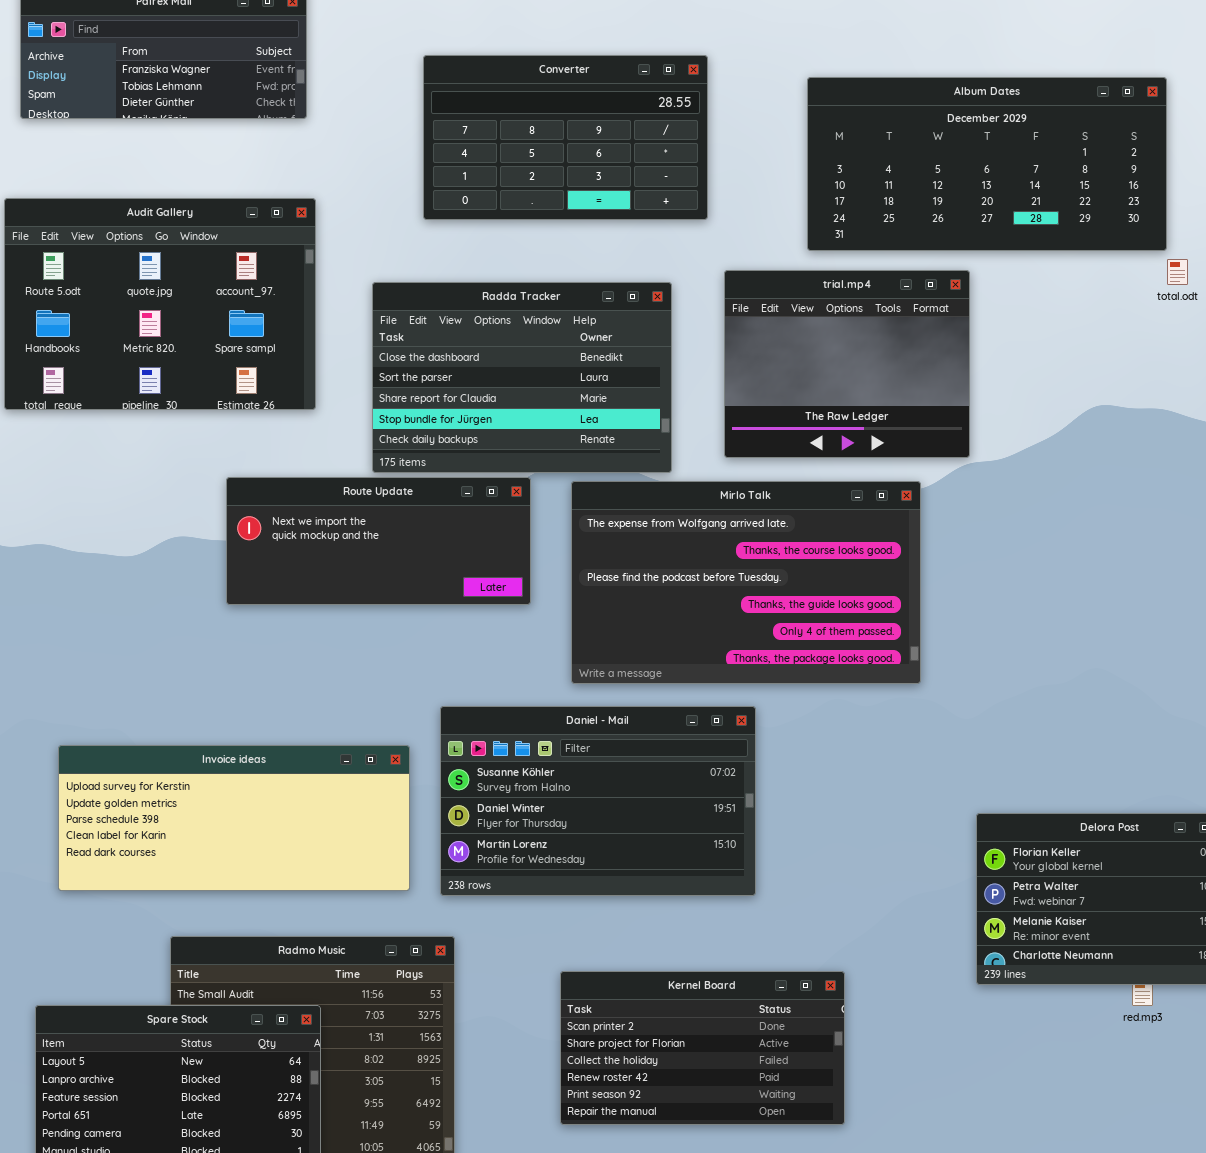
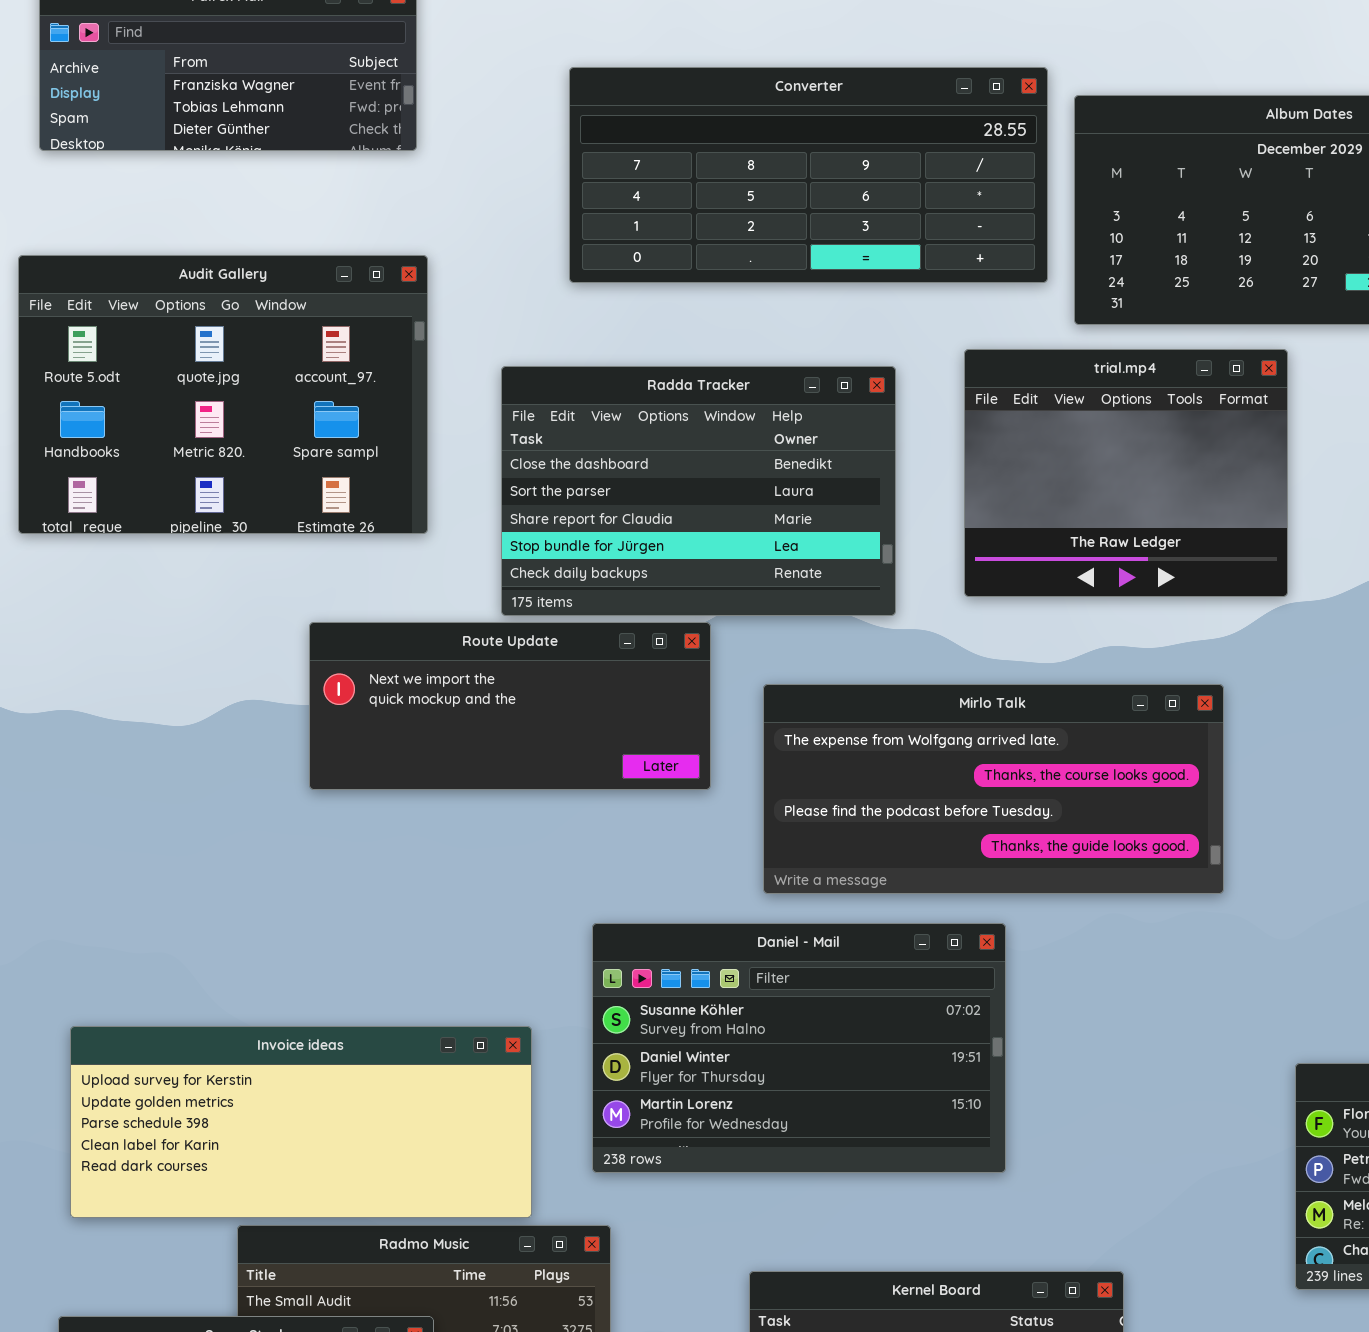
Converter: [423,55,708,220] -> [569,67,1048,283], resized
Mirlo Talk: [571,481,921,684] -> [763,684,1224,894], resized
Invoice ideas: [58,745,410,891] -> [70,1026,532,1218], moved

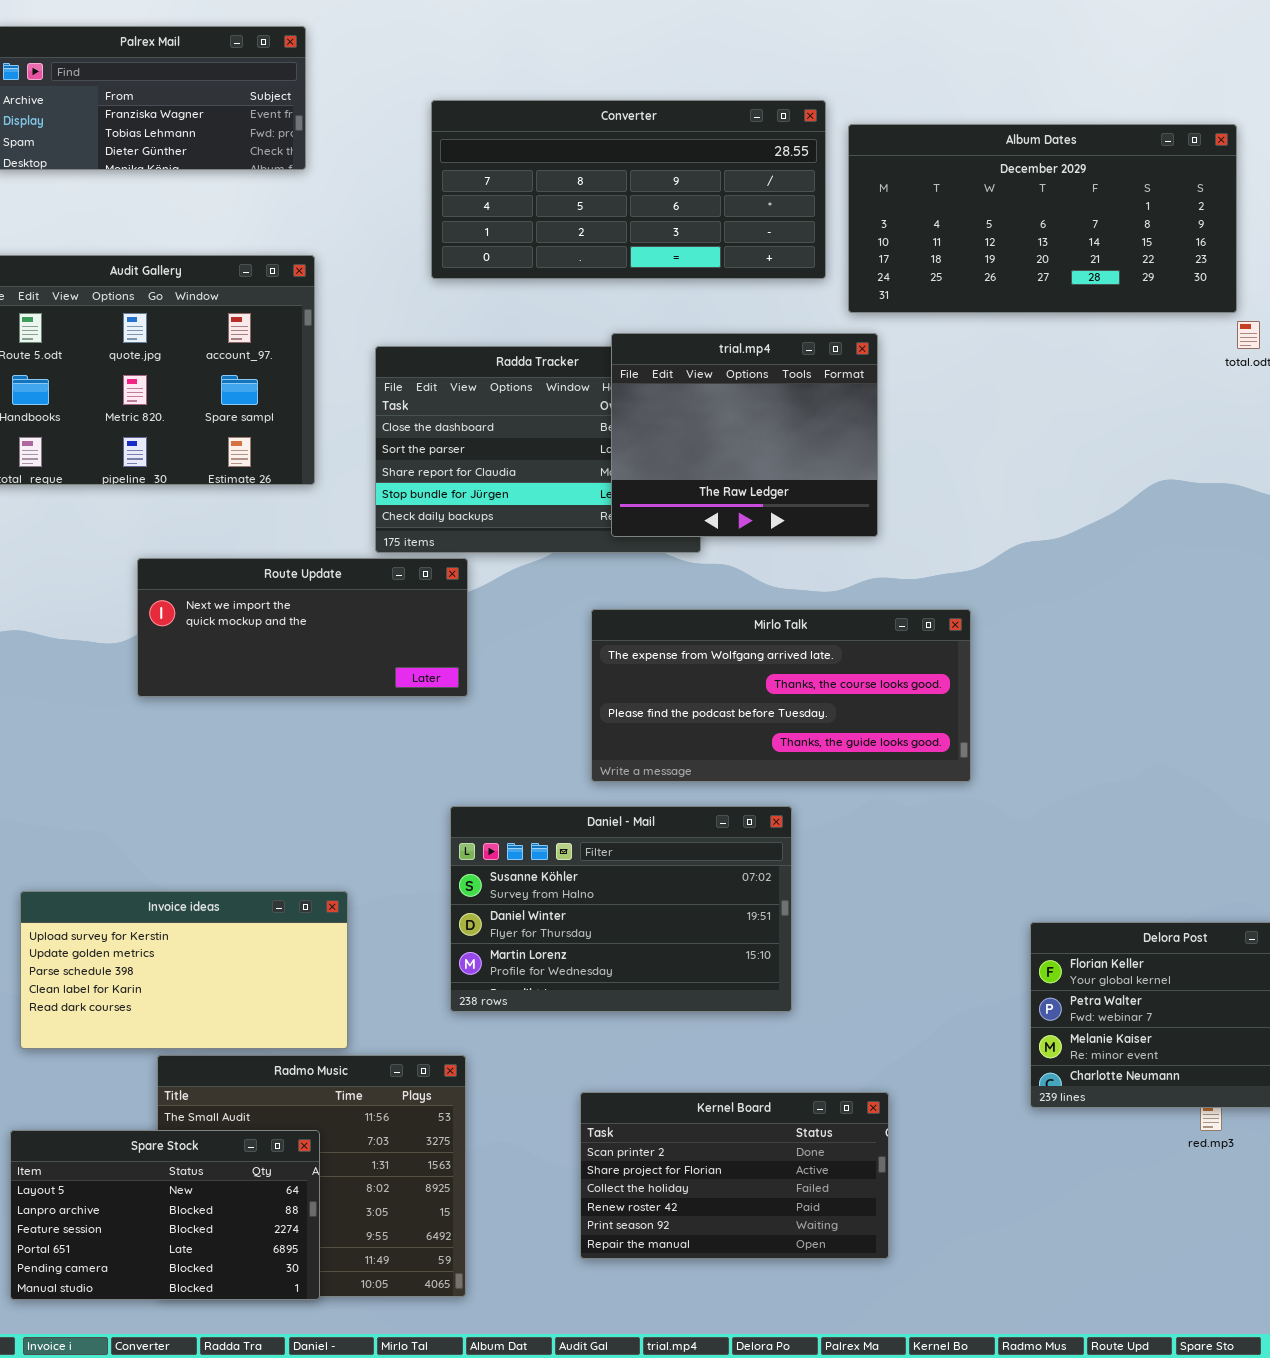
trial.mp4: [964,349,1288,597] -> [611,333,878,537], moved
Route Update: [309,622,711,790] -> [137,558,468,697], moved
Invoice ideas: [70,1026,532,1218] -> [20,891,348,1049], resized

